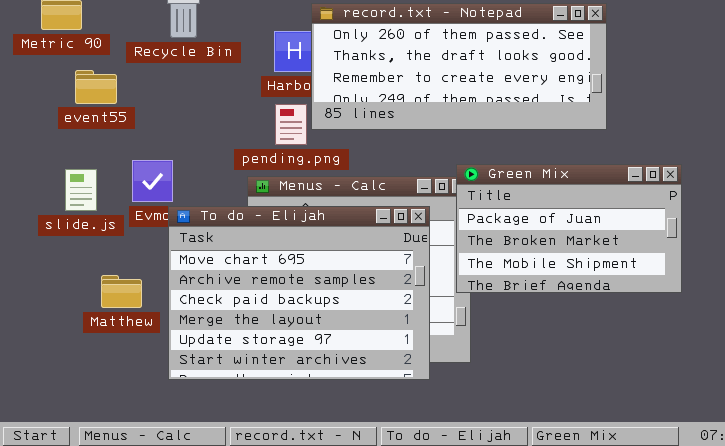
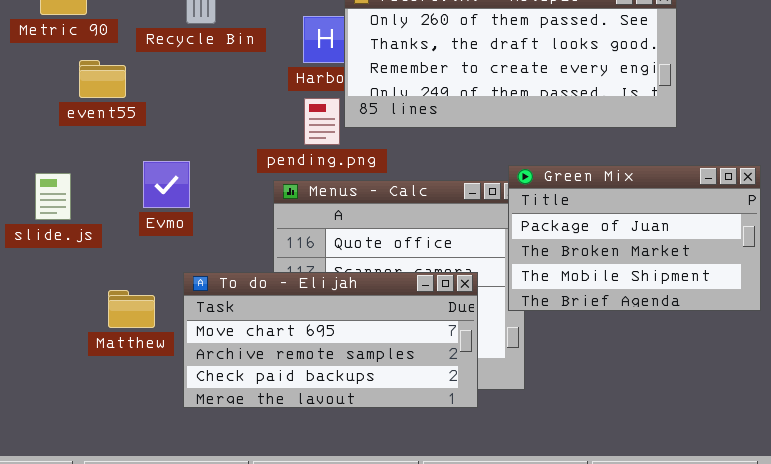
slide.js: [65,169,97,211] -> [35,173,71,220], moved
To do - Elijah: [168,206,430,380] -> [183,272,478,408], resized

